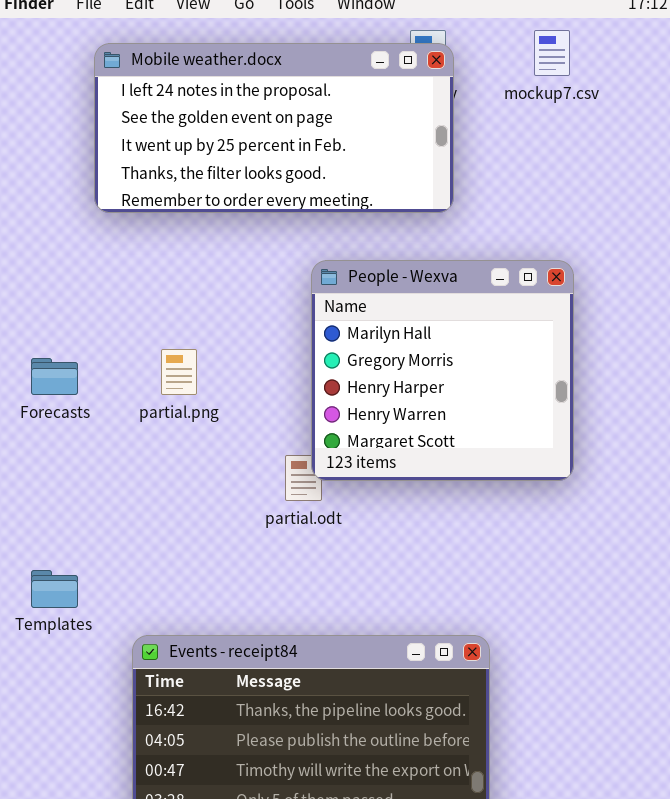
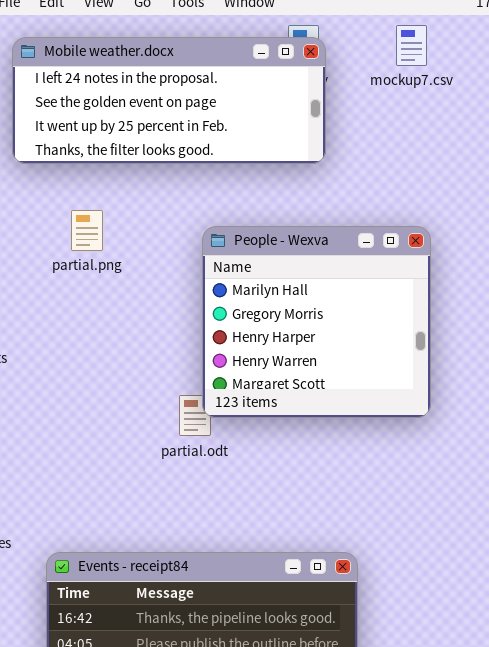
Mobile weather.docx: [94,43,454,213] -> [12,37,326,164], resized
partial.png: [161,349,197,395] -> [71,210,103,251], moved

